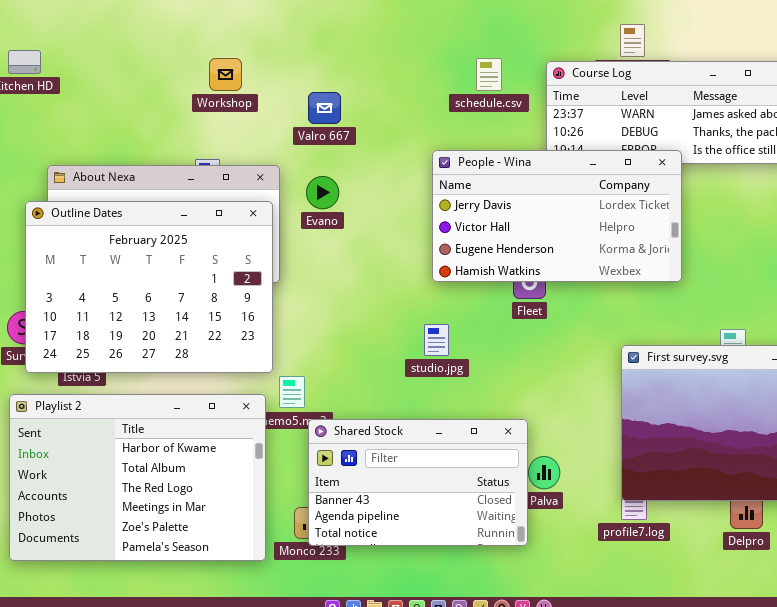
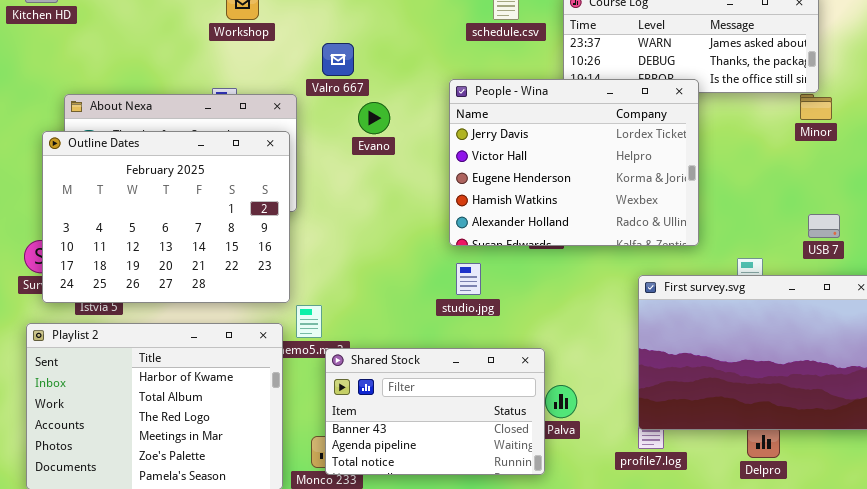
Valro 667: [308,92,341,124] -> [322,43,354,76], moved
People - Wina: [432,150,682,282] -> [449,79,699,246], resized
Evano: [306,176,339,209] -> [358,102,390,134], moved
studio.jpg: [424,324,449,356] -> [456,263,481,295], moved

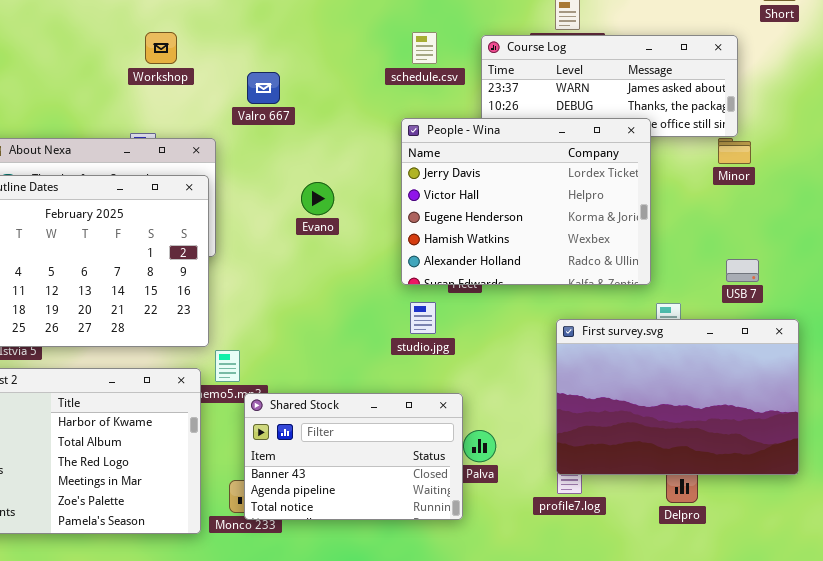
Valro 667: [322,43,354,76] -> [247,72,280,104], moved
People - Wina: [449,79,699,246] -> [401,118,651,285], moved
Evano: [358,102,390,134] -> [301,182,334,215], moved
studio.jpg: [456,263,481,295] -> [410,302,436,334], moved

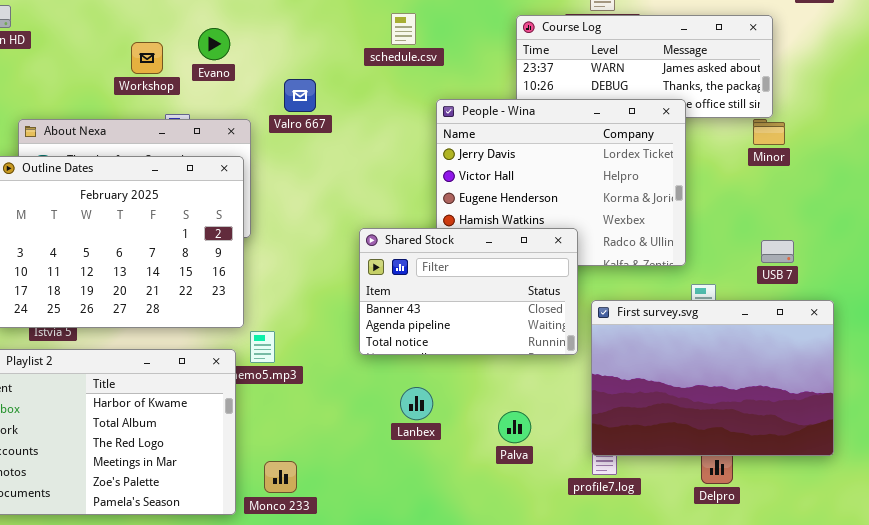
Workshop: [145,32,177,64] -> [131,42,163,74], moved
schedule.csv: [412,32,437,64] -> [391,13,416,45], moved
Valro 667: [247,72,280,104] -> [284,79,316,112], moved
Evano: [301,182,334,215] -> [198,28,230,60], moved
Shared Stock: [244,393,463,520] -> [359,228,578,355], moved

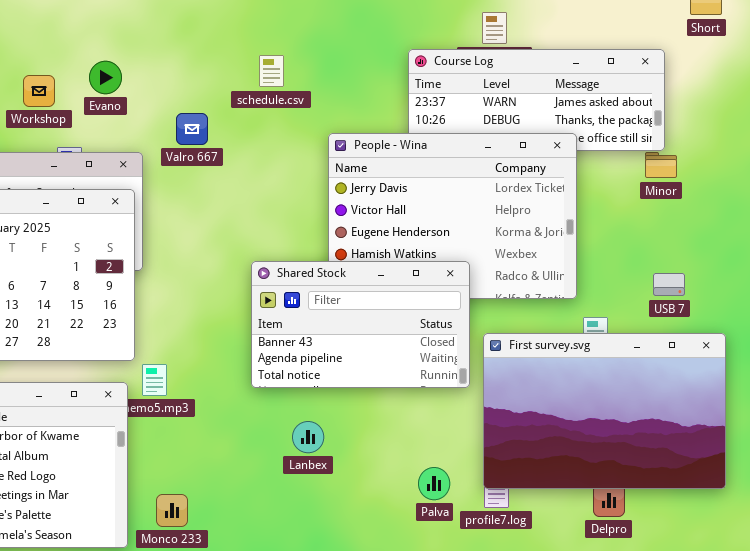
schedule.csv: [391,13,416,45] -> [259,55,284,87], moved
Palva: [498,411,531,443] -> [418,467,450,500], moved

